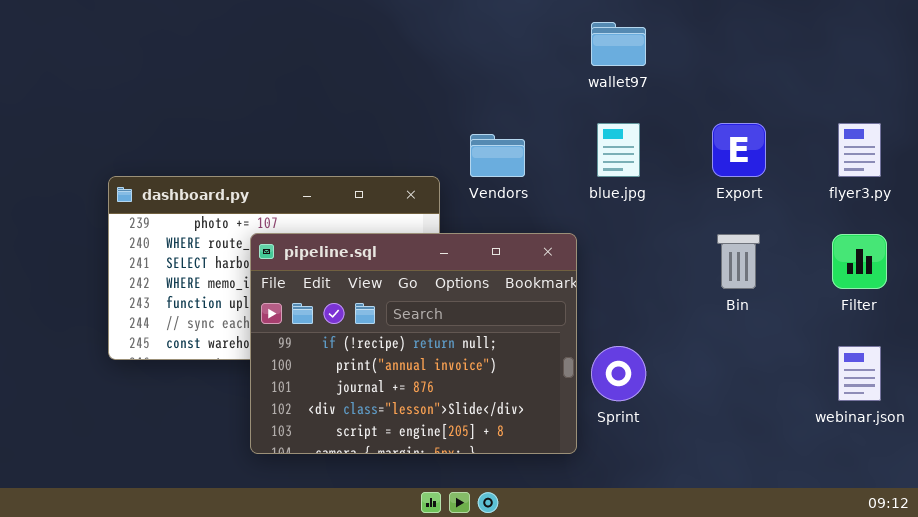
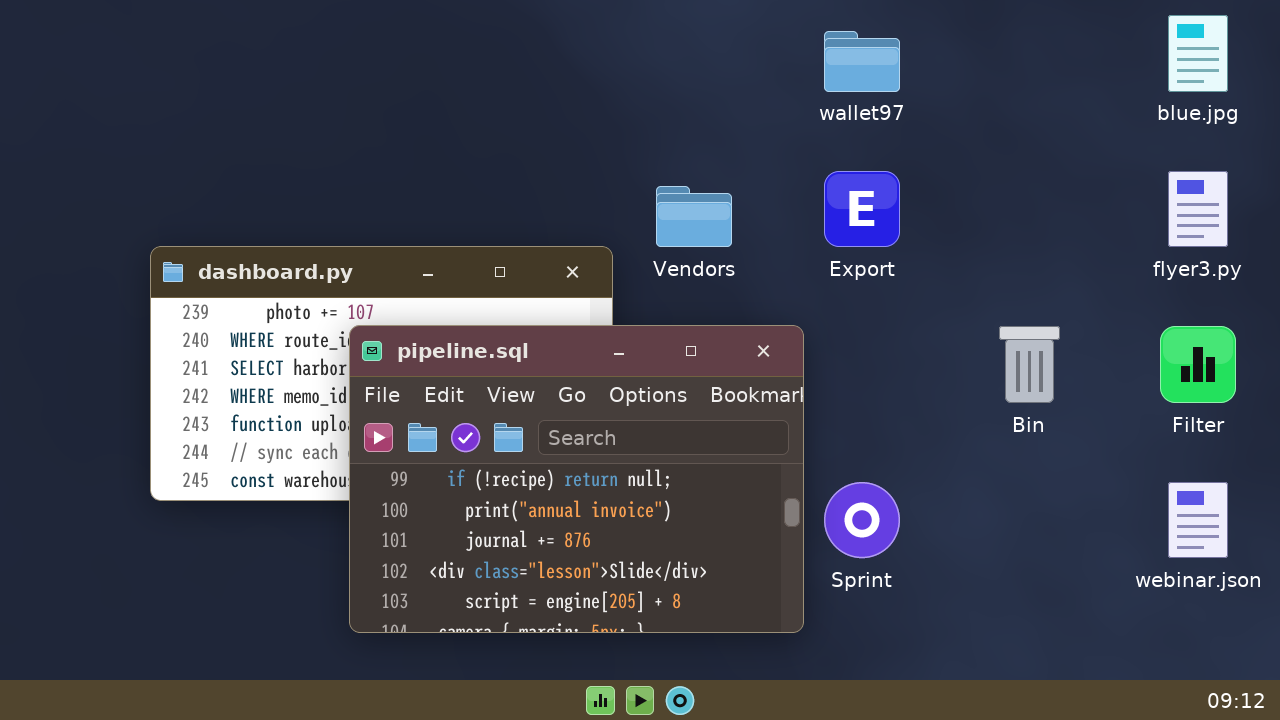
blue.jpg: [597,123,640,177] -> [1168,15,1228,92], moved
Export: [712,123,766,177] -> [824,171,900,247], moved

